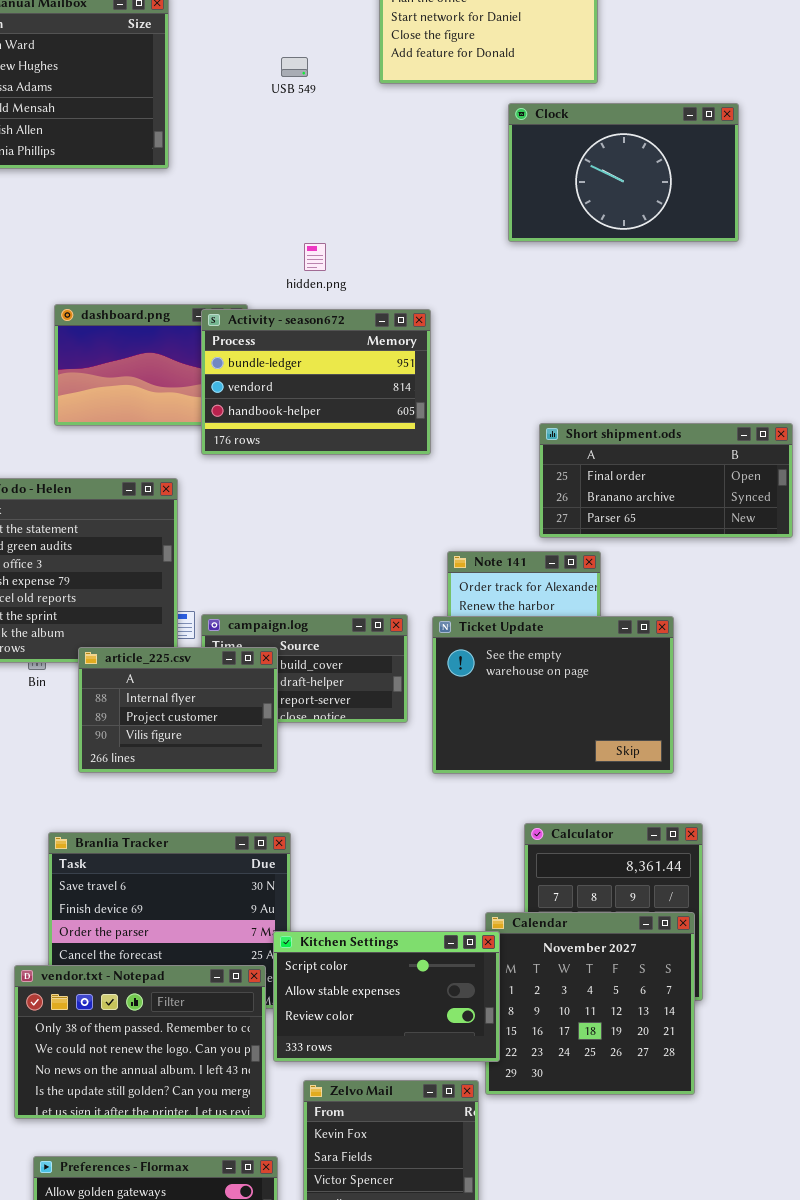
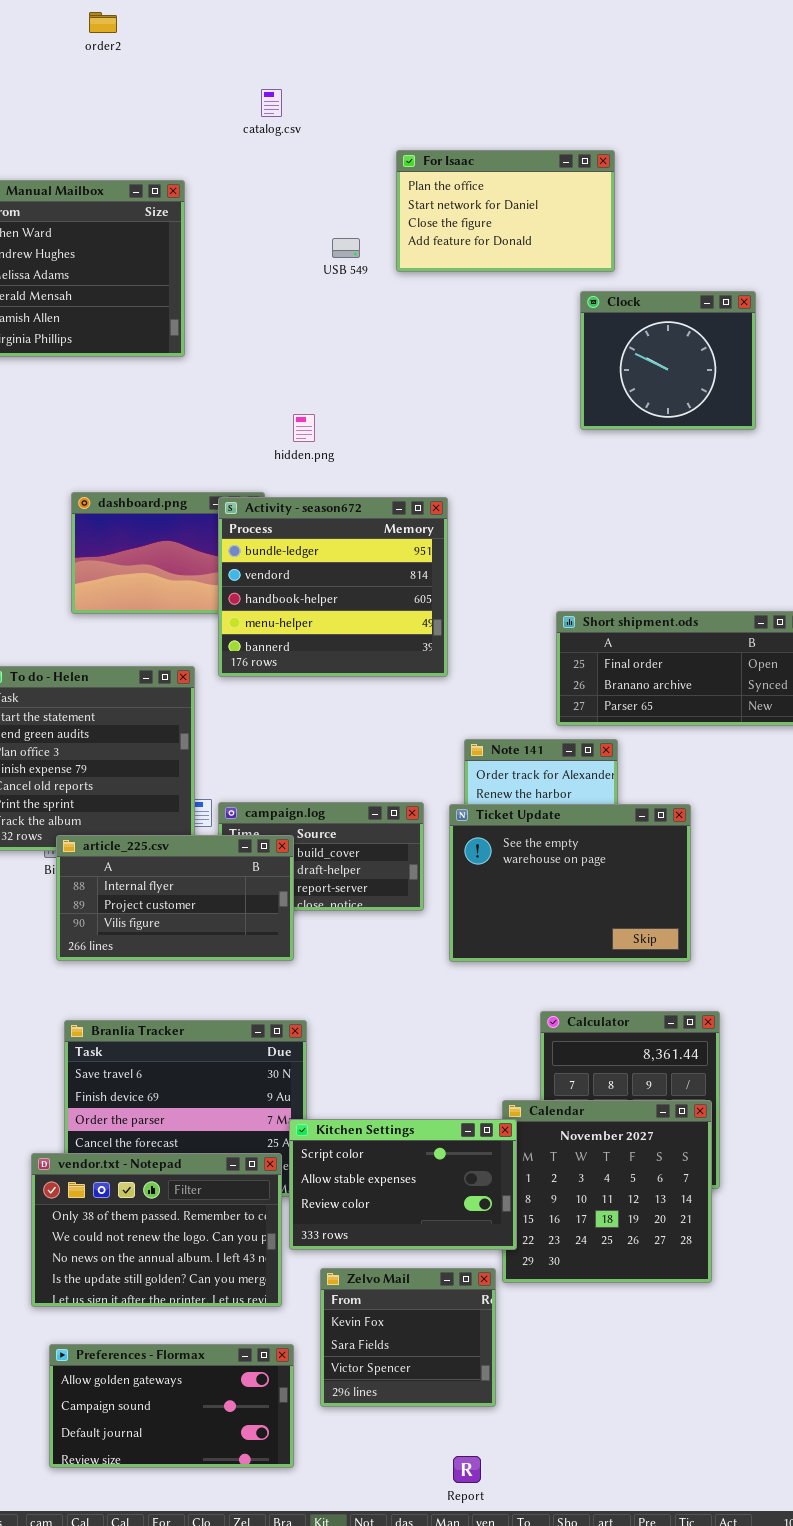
USB 549: [281,57,308,77] -> [332,238,360,258], moved
Clock: [508,103,739,242] -> [580,291,756,430], resized
hidden.png: [304,243,326,271] -> [293,414,315,442], moved
Activity - season672: [201,309,431,455] -> [218,497,448,677], resized
article_225.csv: [78,647,278,773] -> [56,835,294,961], resized

